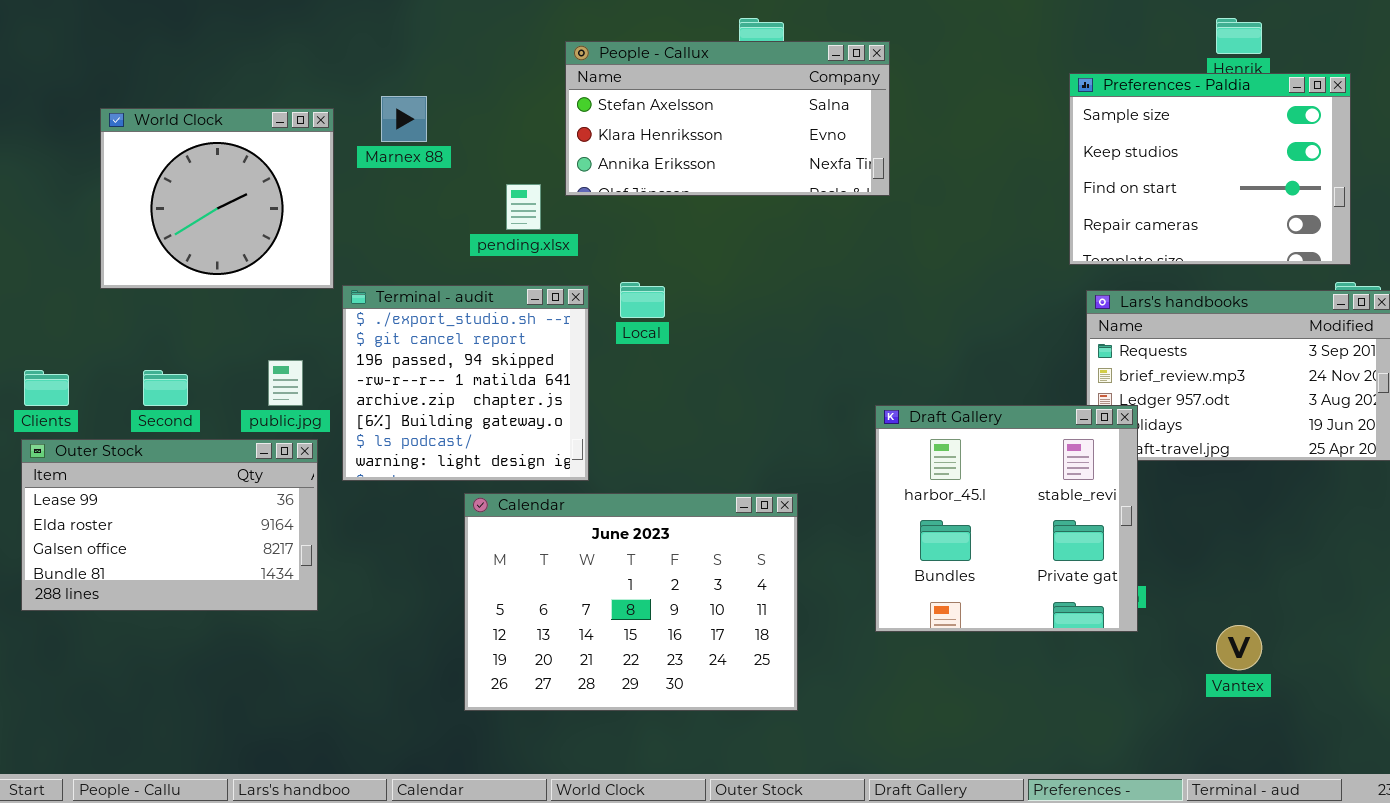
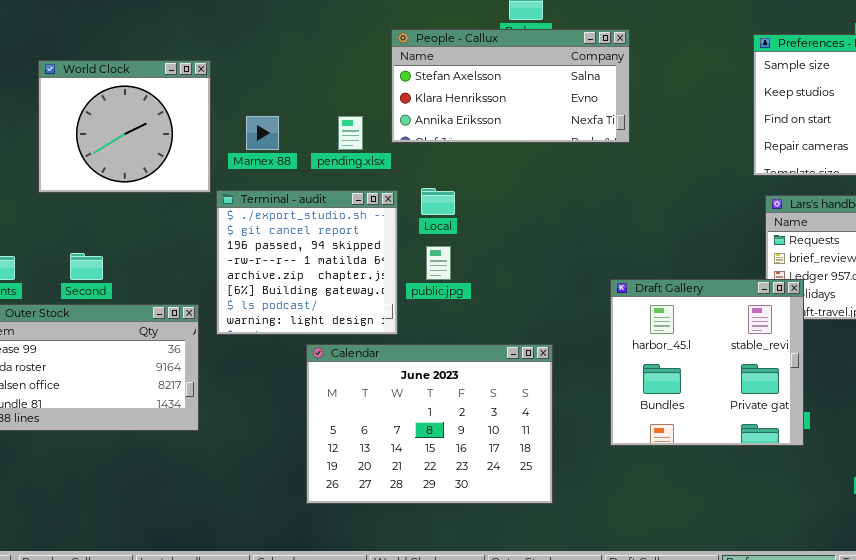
People - Callux: [565,41,890,196] -> [391,29,630,143], moved
Marnex 88: [381,96,427,142] -> [246,116,279,150], moved
public.jpg: [268,360,303,406] -> [426,246,451,280], moved

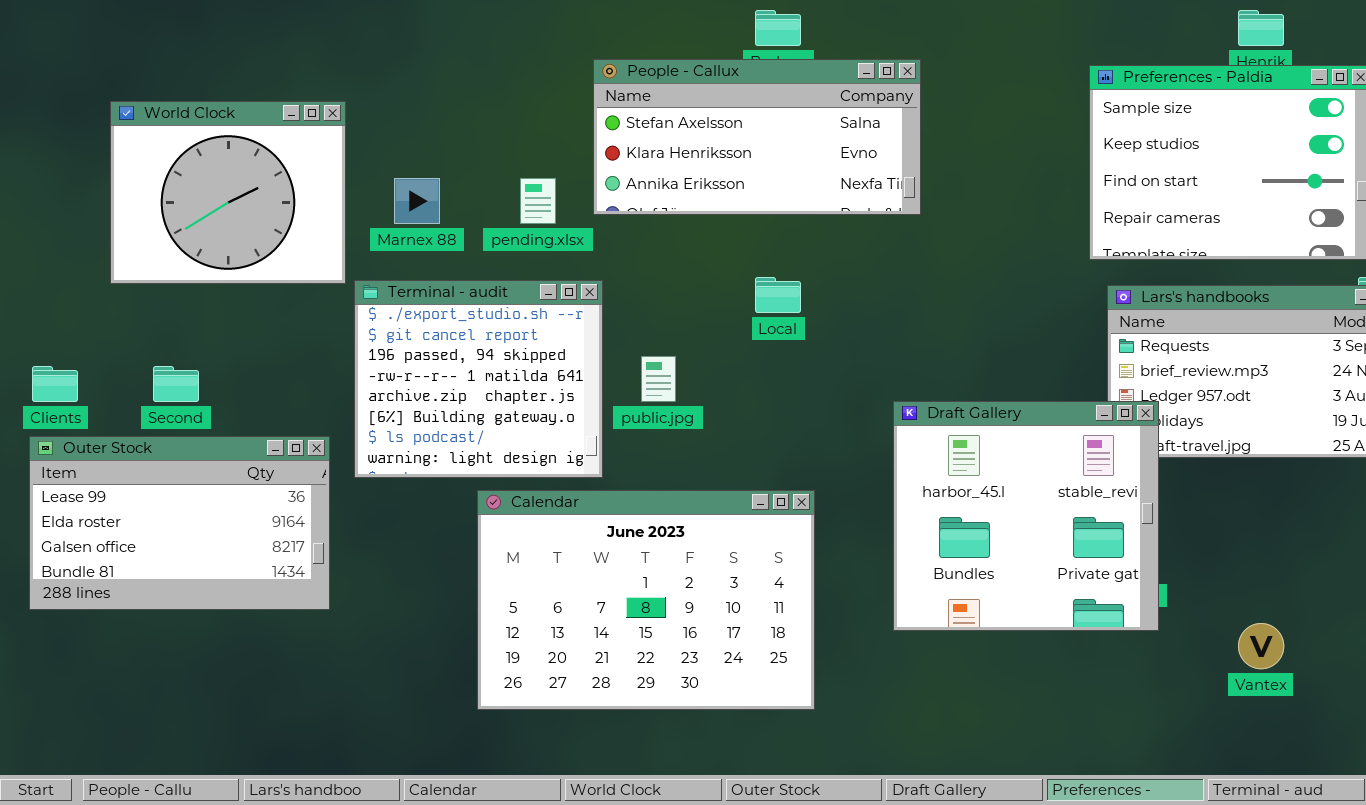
Local: [421,188,455,215] -> [755,277,801,313], moved

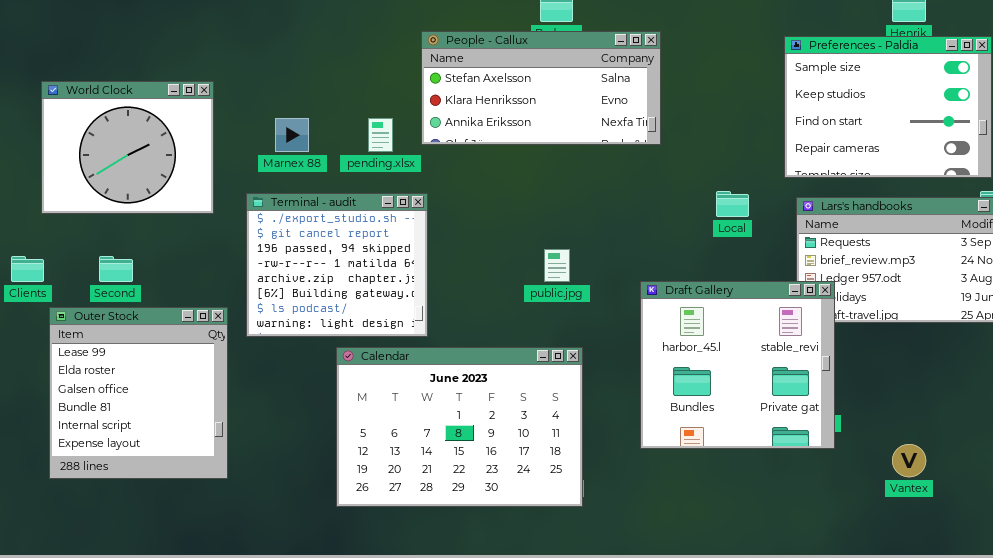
World Clock: [110,101,346,284] -> [41,81,214,214], moved
Local: [755,277,801,313] -> [716,191,749,217], moved
public.jpg: [641,356,676,402] -> [544,249,570,282], moved
Outer Stock: [29,436,330,610] -> [49,307,228,479], resized

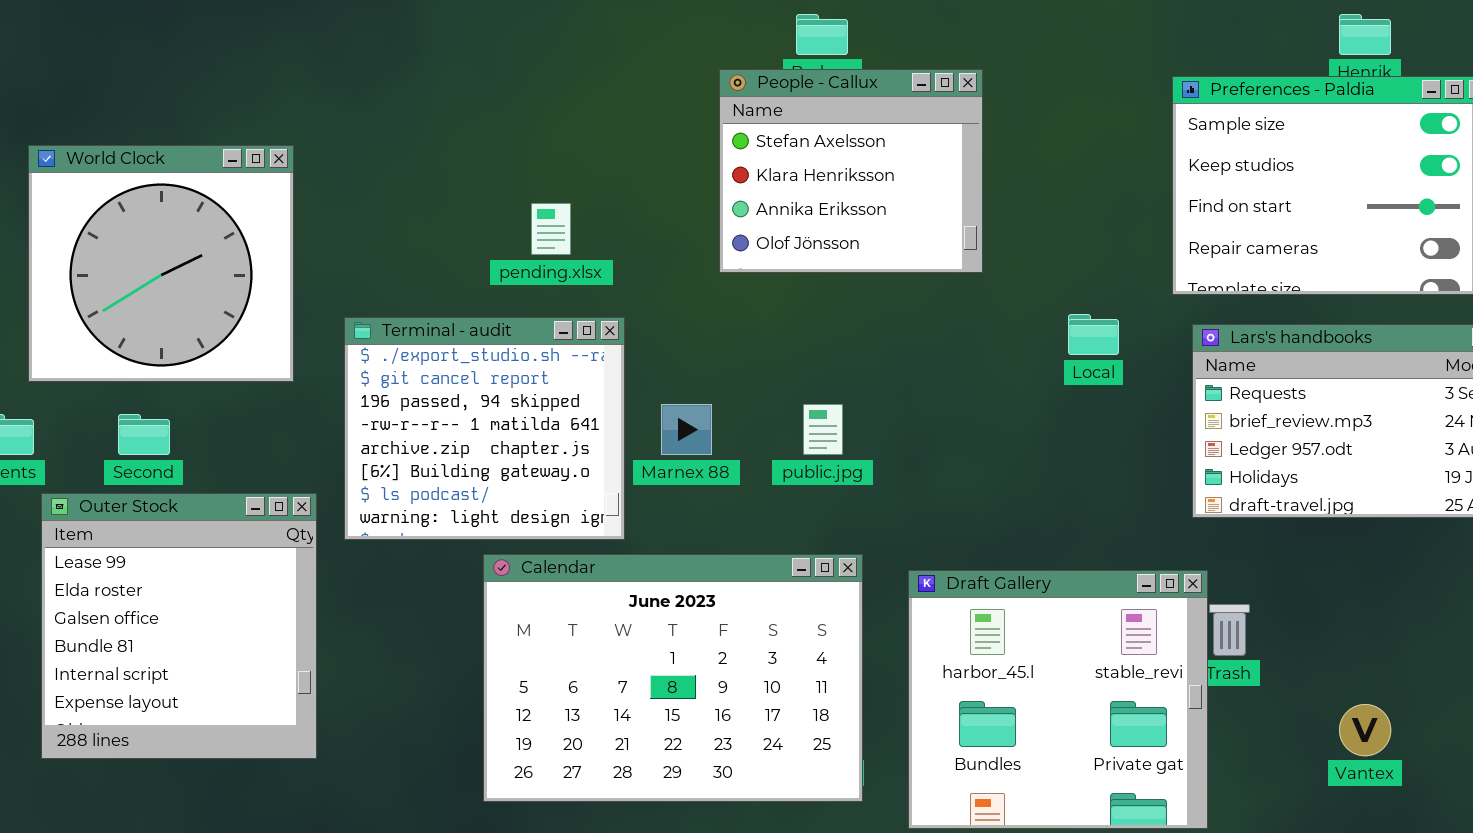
People - Callux: [421,31,661,145] -> [719,69,983,273], resized
World Clock: [41,81,214,214] -> [28,145,294,382], resized
Marnex 88: [275,118,309,152] -> [661,404,712,455], moved
Draft Gallery: [640,281,835,449] -> [908,570,1208,829], moved

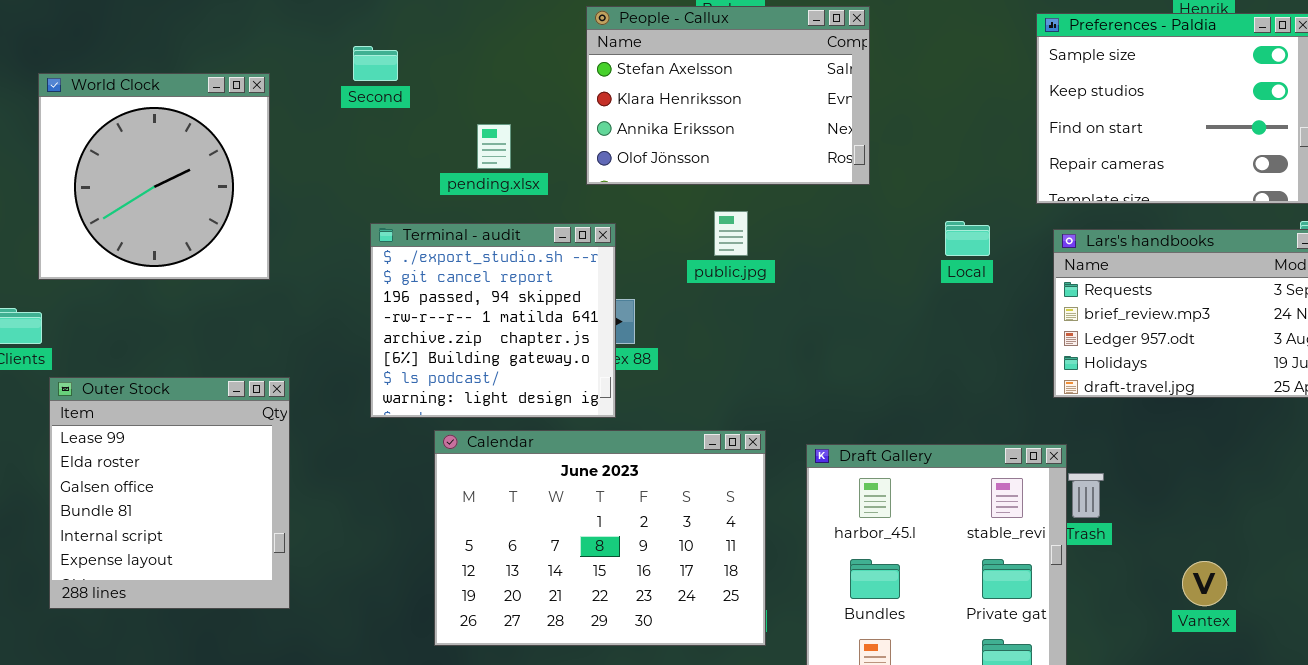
People - Callux: [719,69,983,273] -> [586,6,870,185], resized
Terminal - audit: [344,317,625,540] -> [370,223,616,418], moved
public.jpg: [803,404,843,455] -> [714,211,748,256], moved
Second: [118,414,170,455] -> [353,46,398,81], moved

